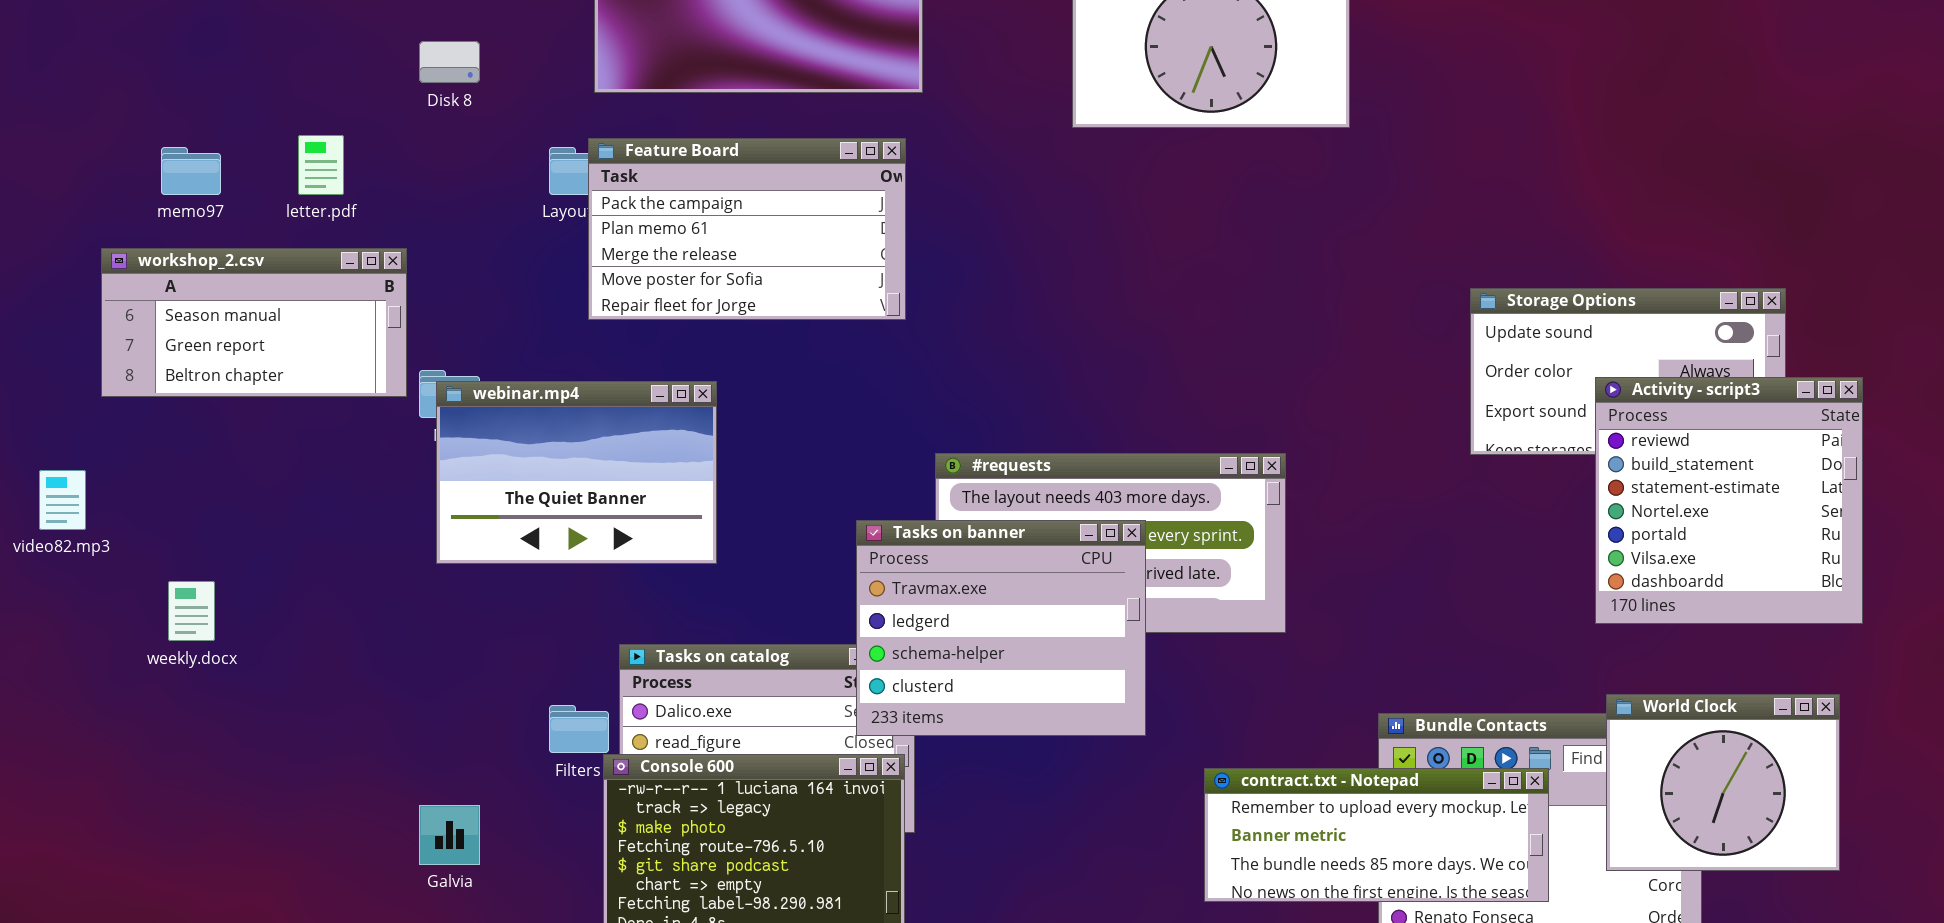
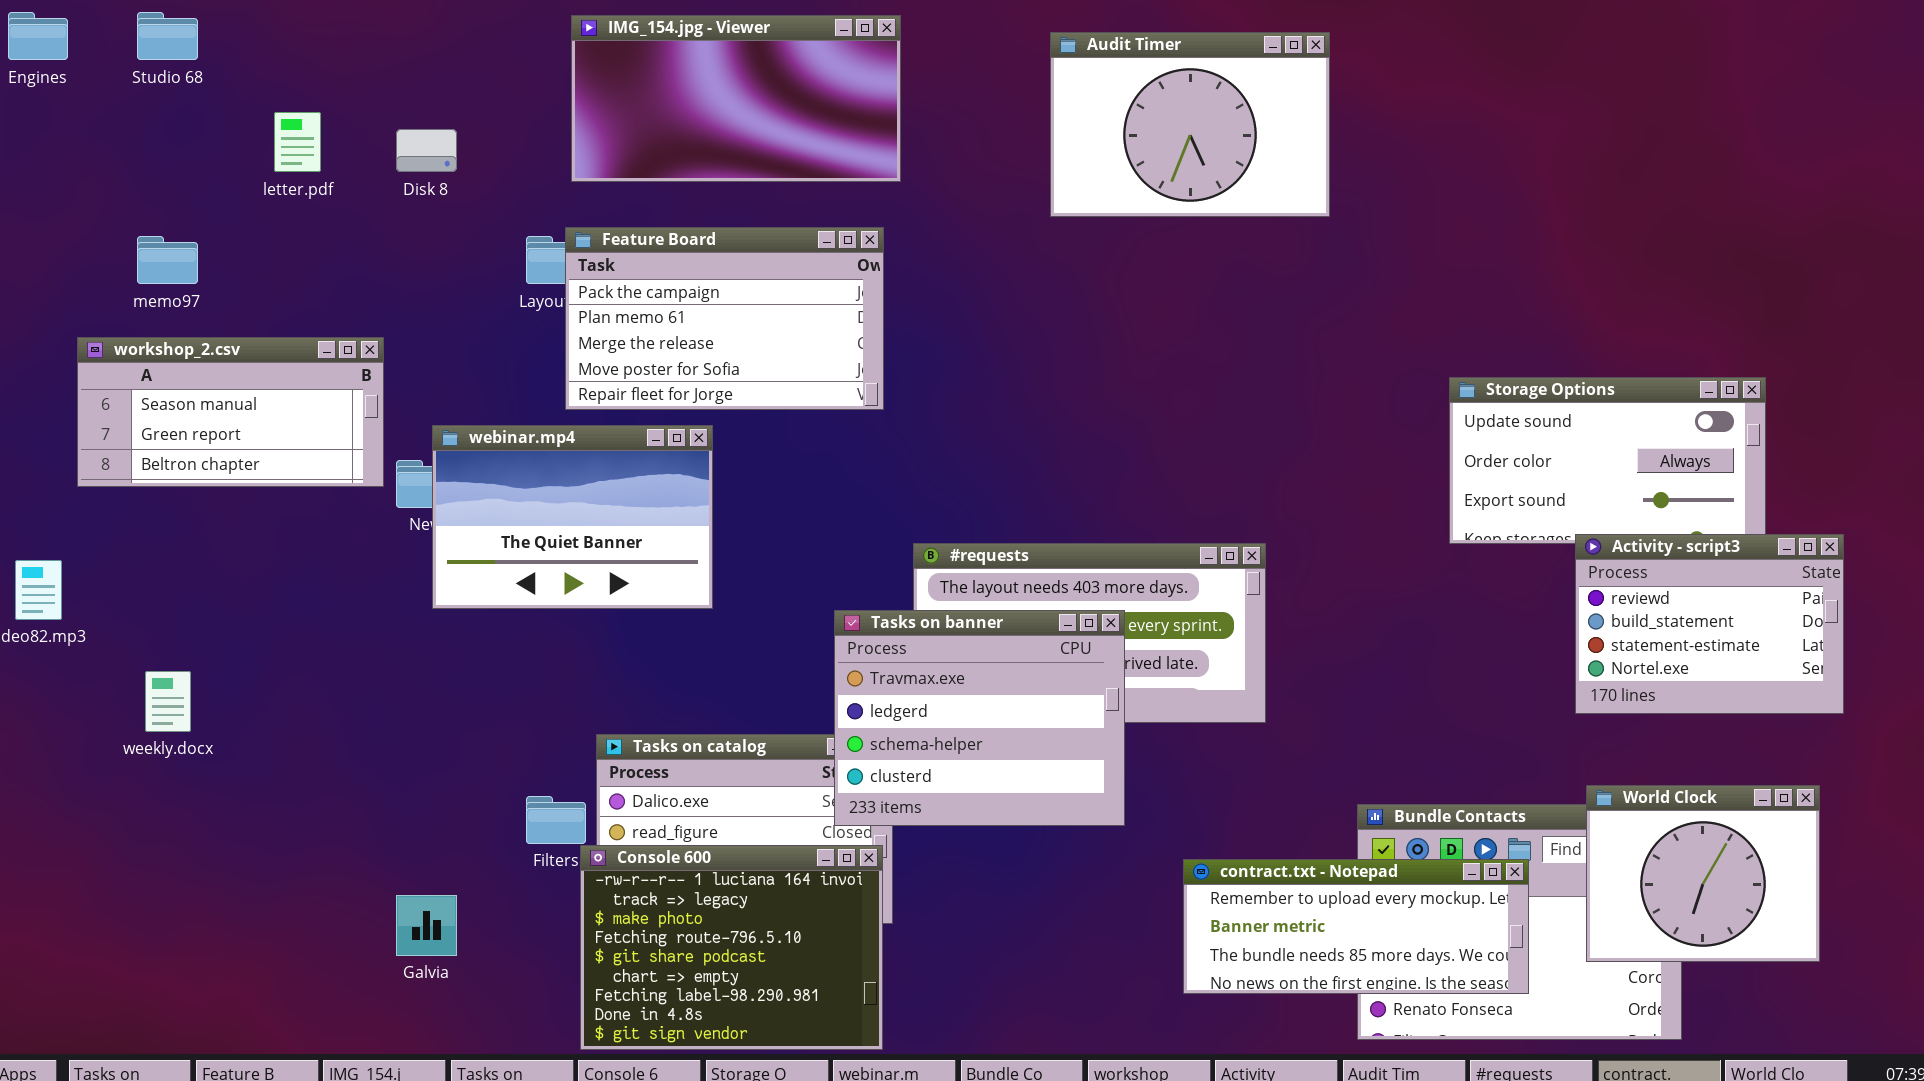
letter.pdf: [298,135,344,195] -> [274,112,321,172], moved
Activity - script3: [1595,377,1863,624] -> [1575,534,1844,714], resized
webinar.mp4: [436,381,717,564] -> [432,425,713,609], moved

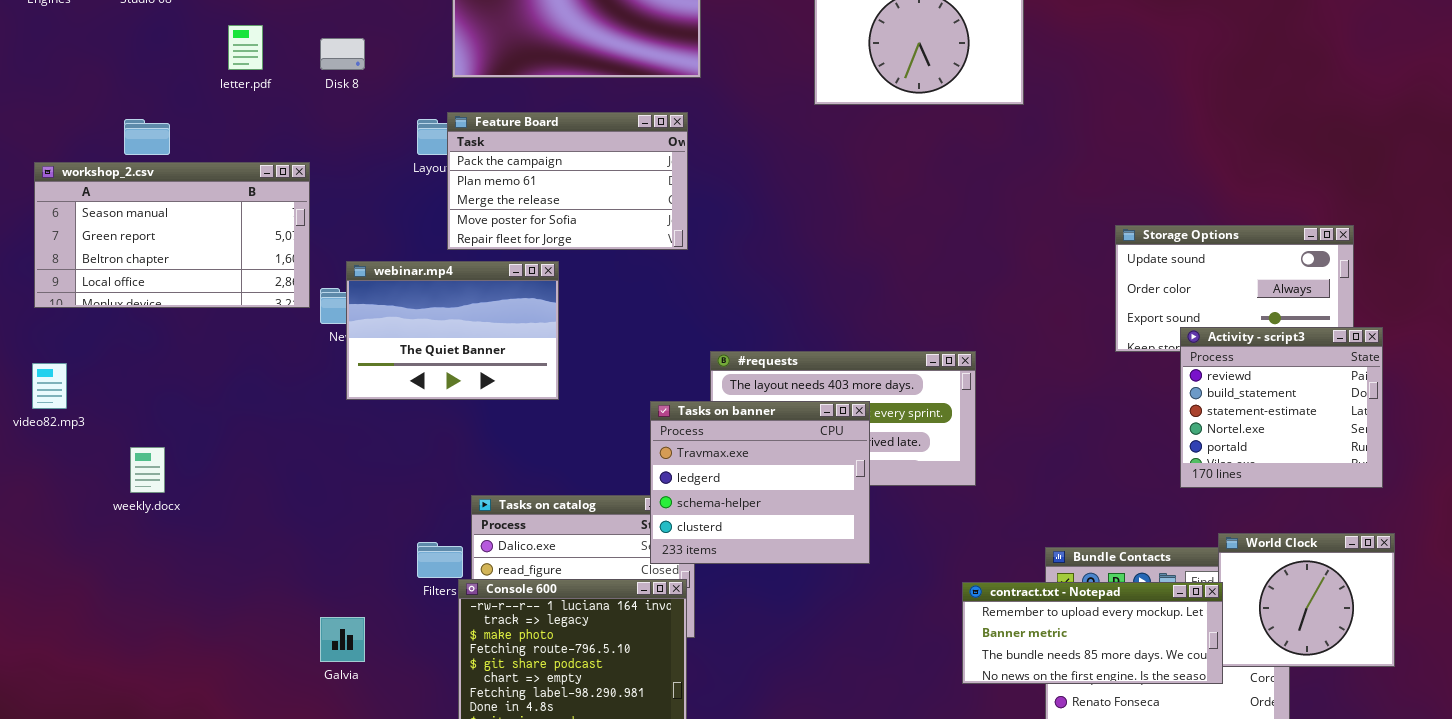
workshop_2.csv: [77,337,384,487] -> [34,162,310,308], resized
Activity - script3: [1575,534,1844,714] -> [1180,327,1383,488], moved, resized
contract.txt - Notepad: [1183,859,1529,994] -> [962,582,1223,684], moved

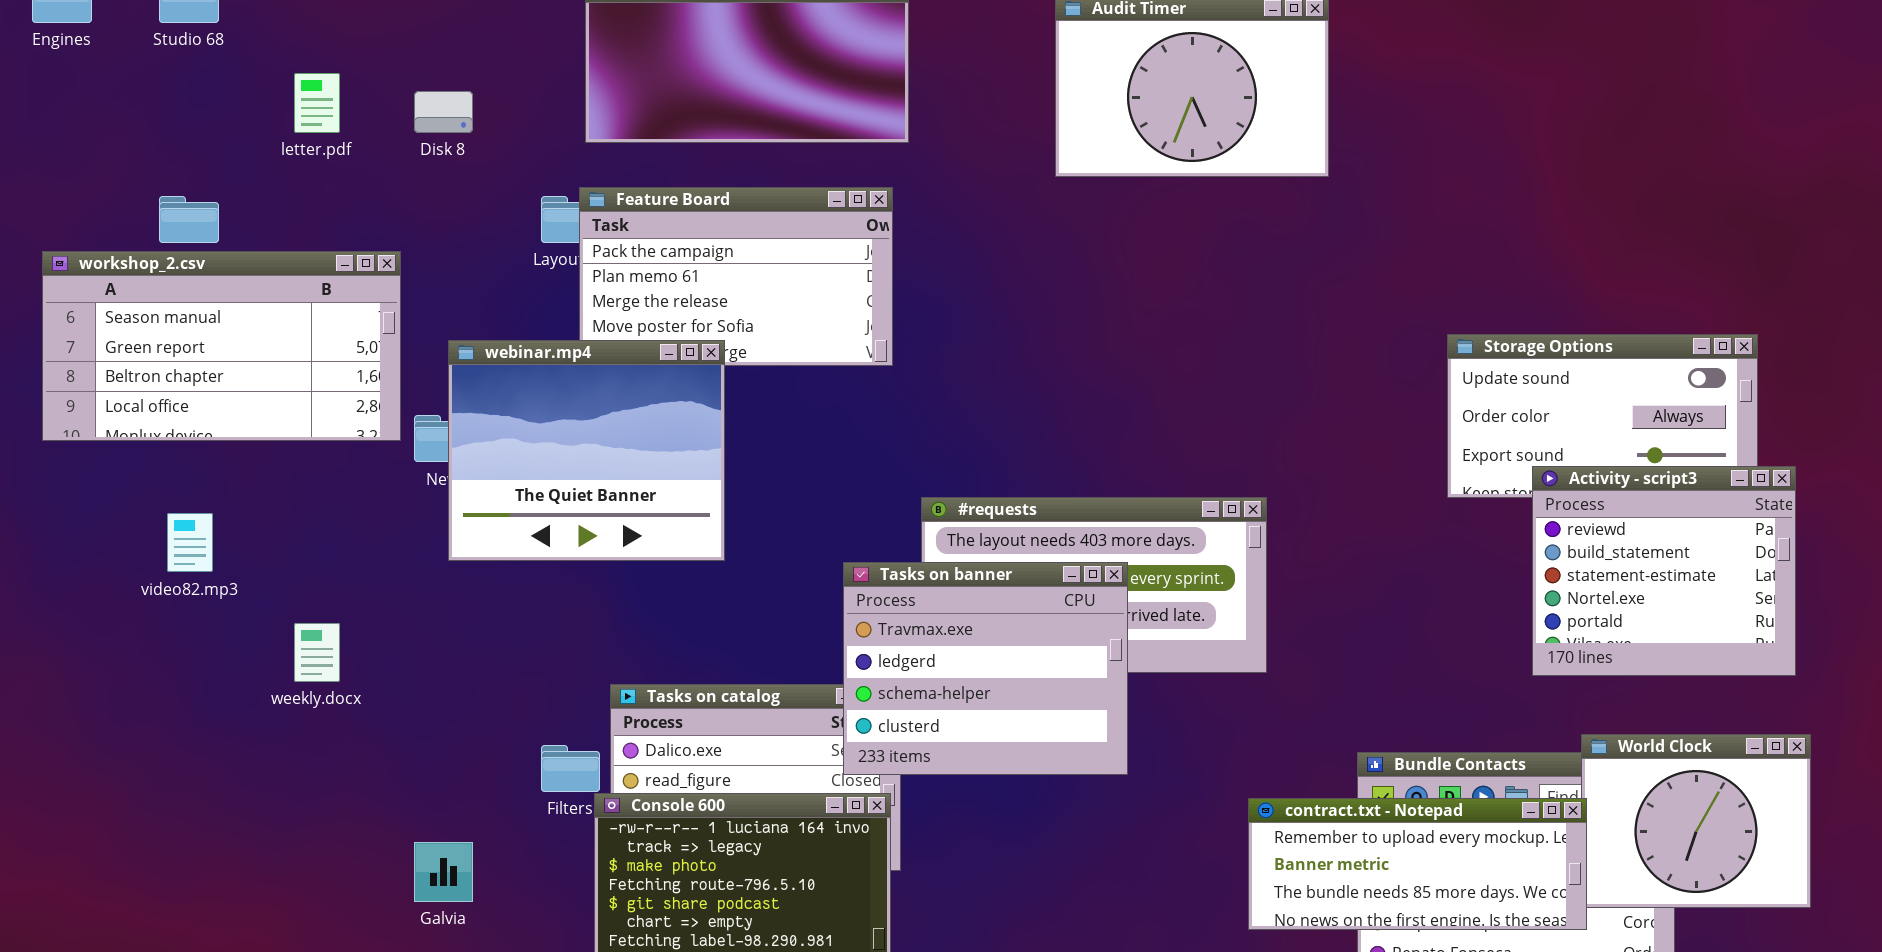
webinar.mp4: [346,261,559,400] -> [448,340,725,561], resized
video82.mp3: [32,363,67,409] -> [167,513,213,572], moved
weekly.docx: [130,447,165,493] -> [294,623,340,682], moved

